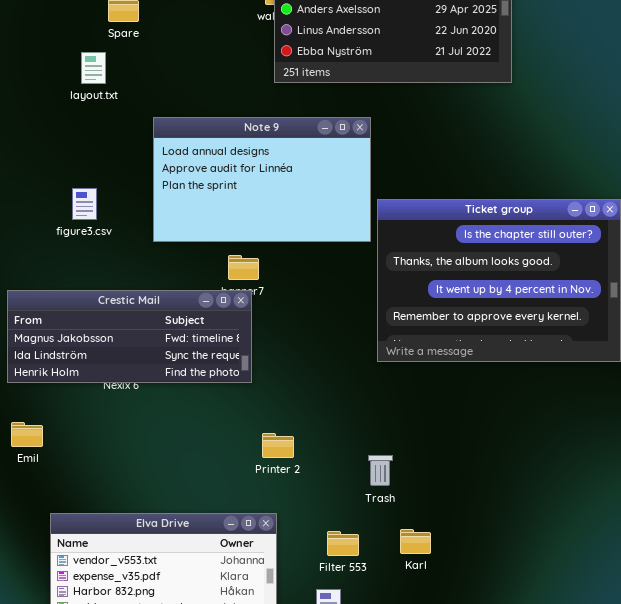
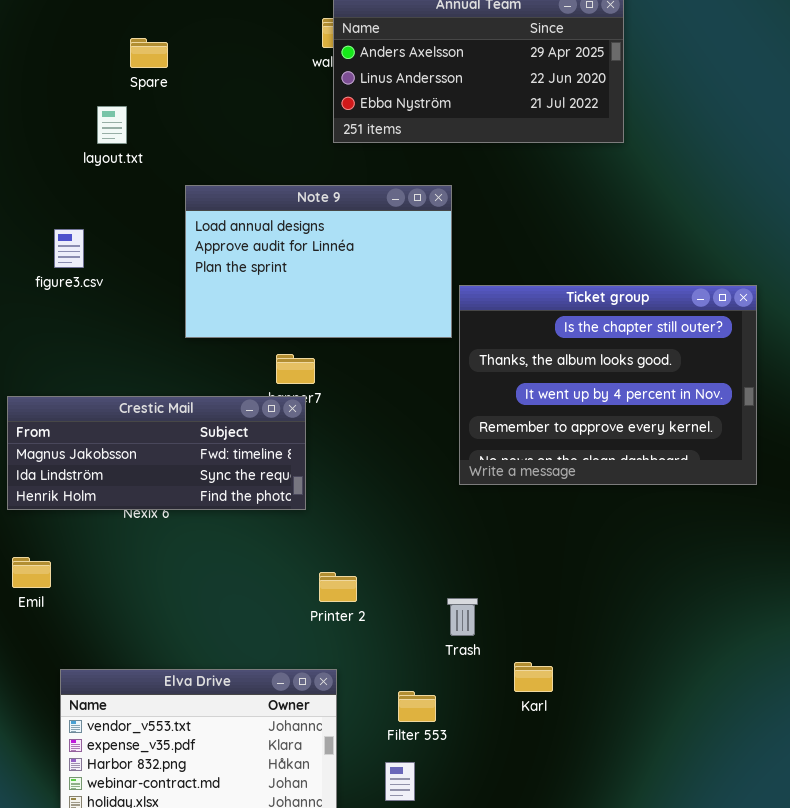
figure3.csv: [72,188,97,220] -> [54,229,84,268], moved
Karl: [400,529,431,554] -> [514,662,553,692], moved

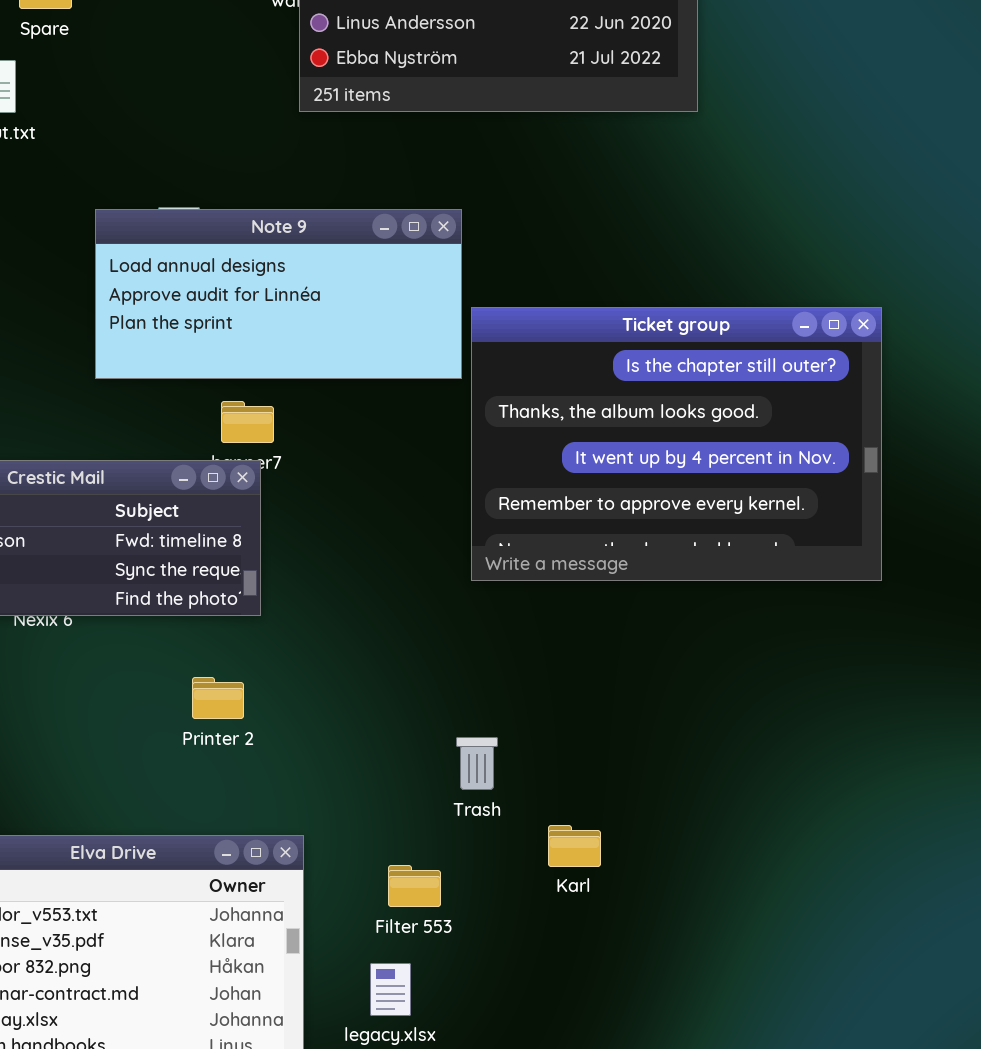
Note 9: [185,185,452,338] -> [95,209,462,379], resized
Printer 2: [319,572,357,602] -> [192,677,244,719], moved

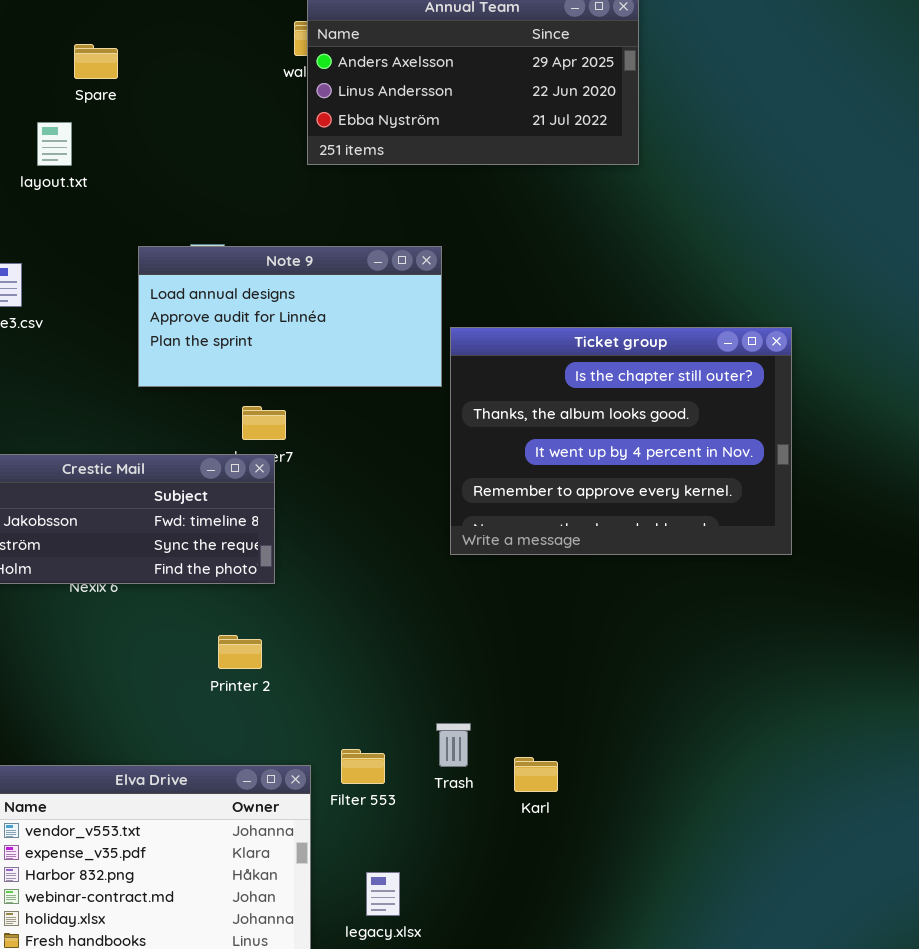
Trash: [456,737,498,790] -> [436,723,471,767], moved
Filter 553: [388,865,441,907] -> [341,749,385,784], moved

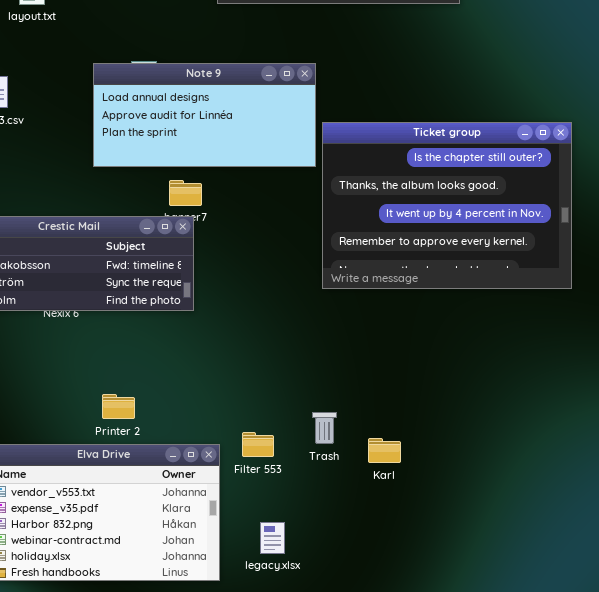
Printer 2: [218,635,262,669] -> [102,394,135,419], moved

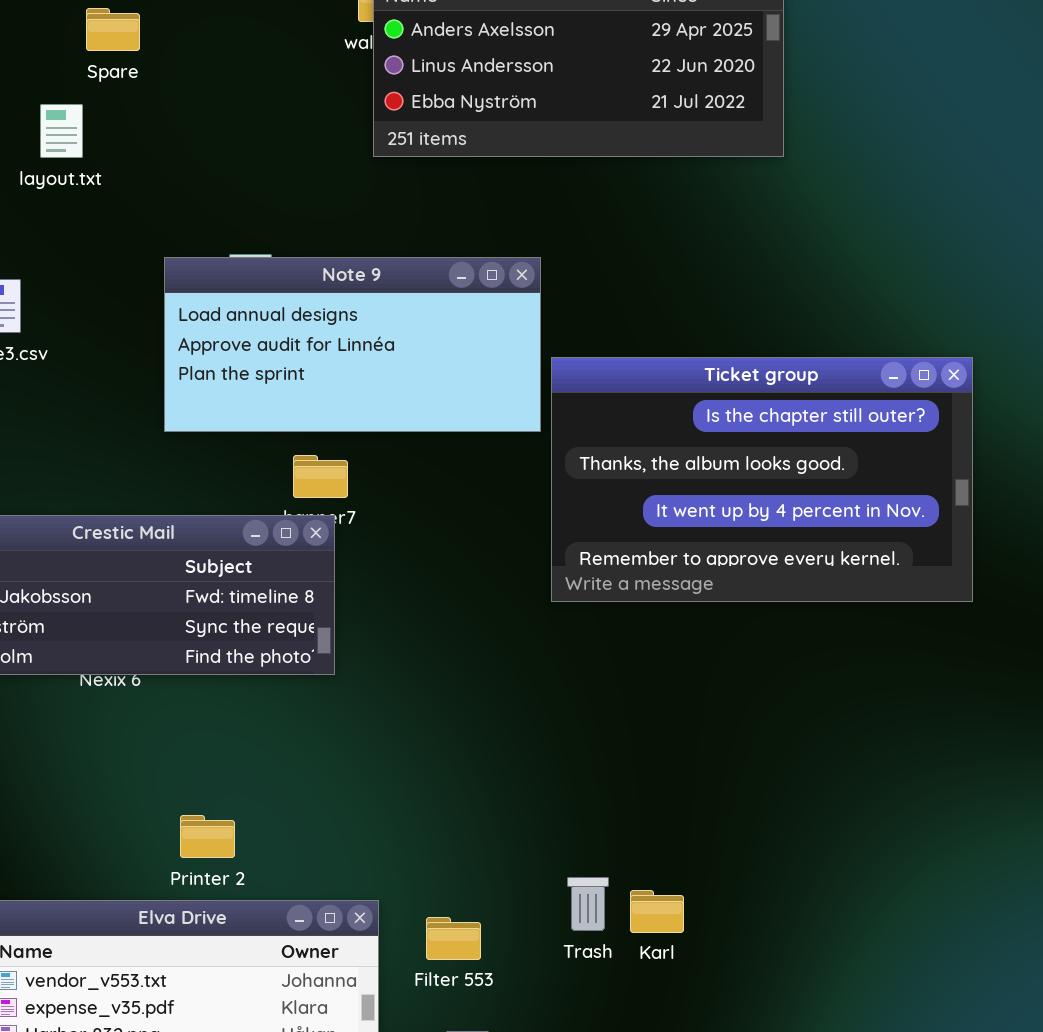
Ticket group: [322,122,572,289] -> [551,357,973,602], resized
Trash: [312,412,337,444] -> [567,877,609,931], moved
Filter 553: [242,432,274,457] -> [426,917,481,960], moved

